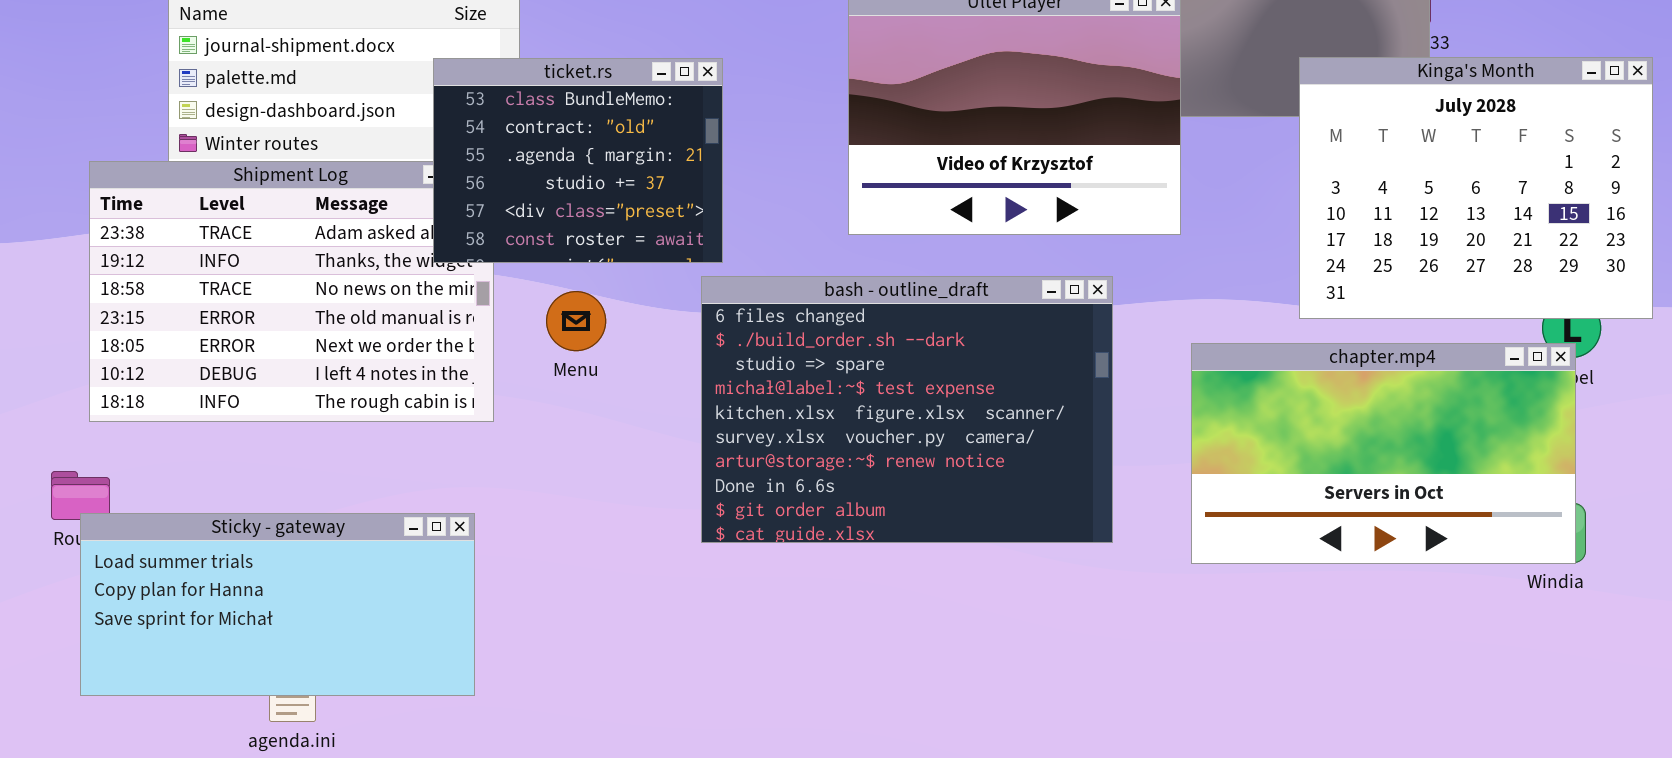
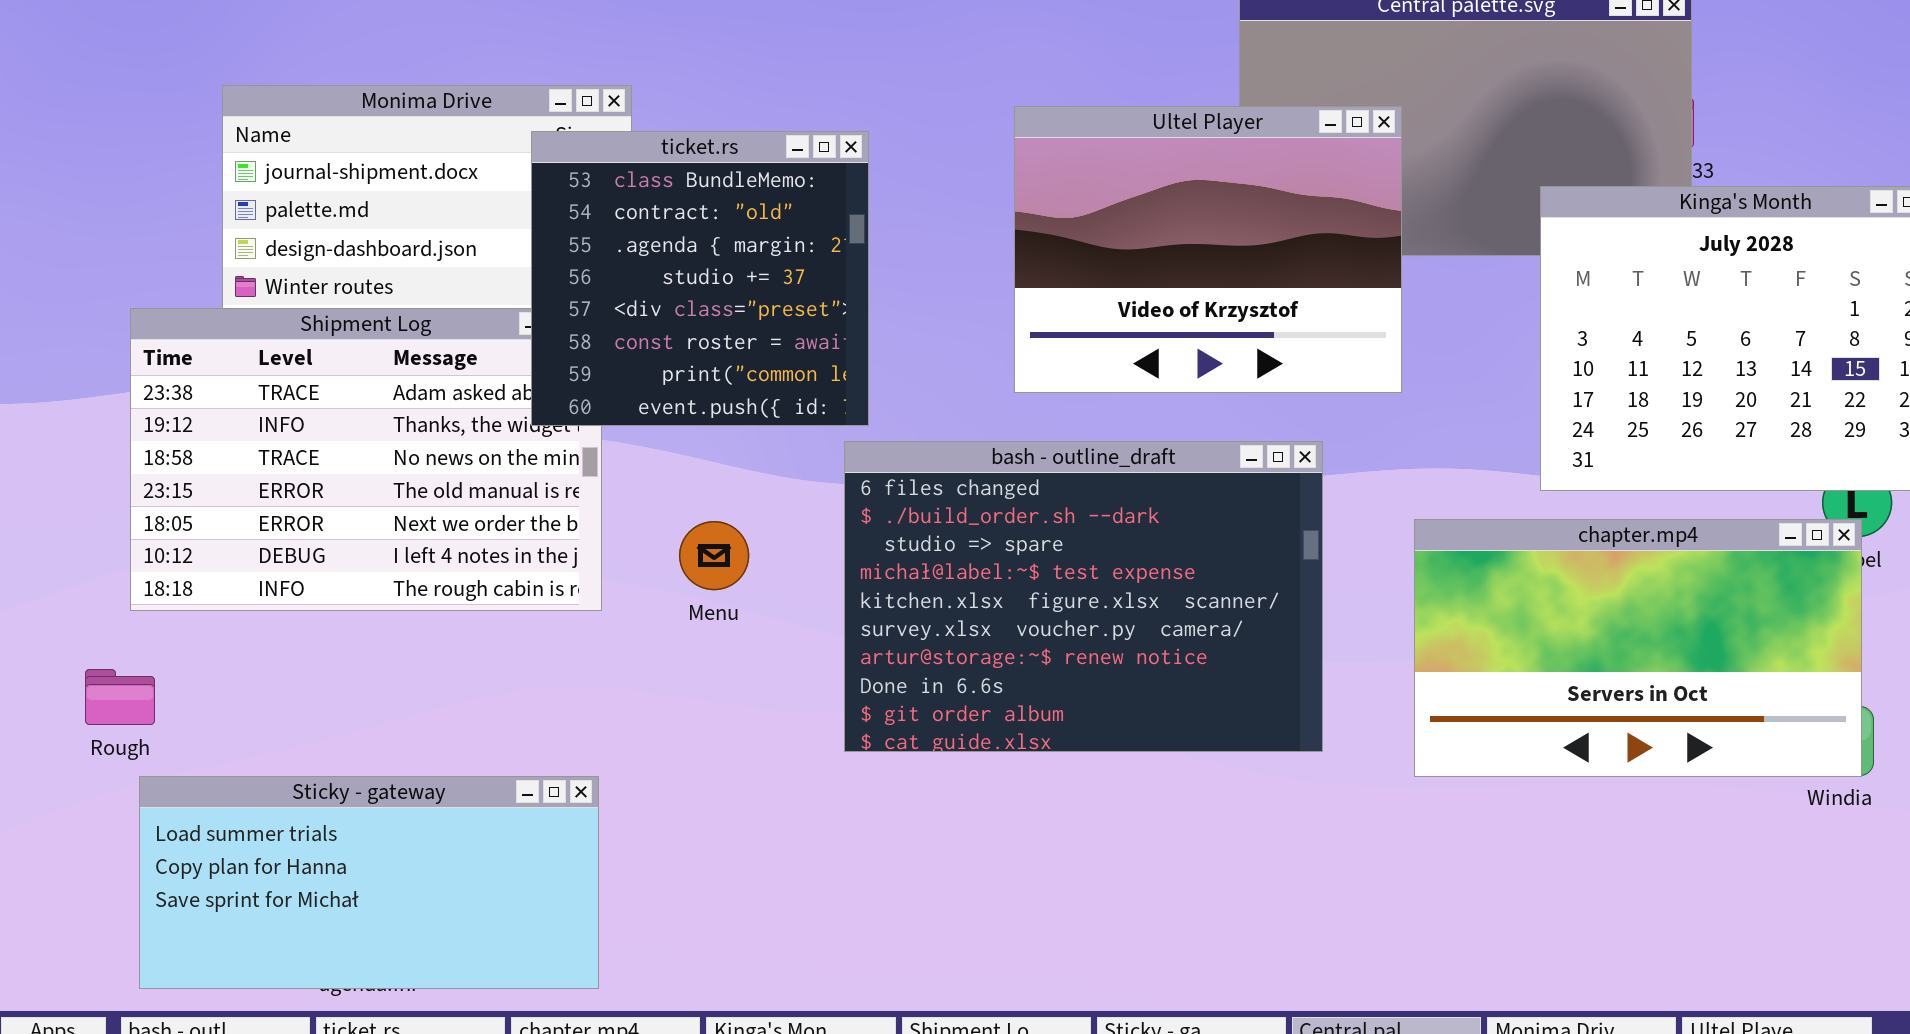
ticket.rs: [433,58,723,263] -> [531,131,869,426], resized
Menu: [546,291,606,351] -> [679,521,749,590], moved
Sticky - gateway: [80,513,475,696] -> [139,776,599,989], moved

